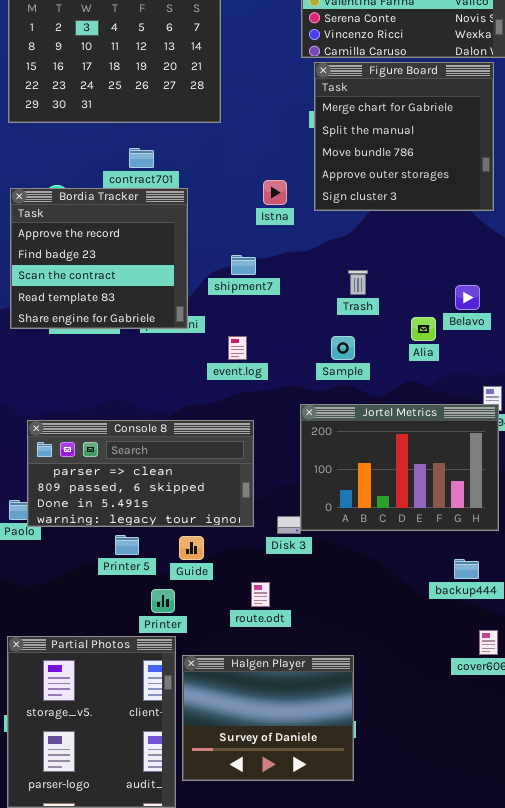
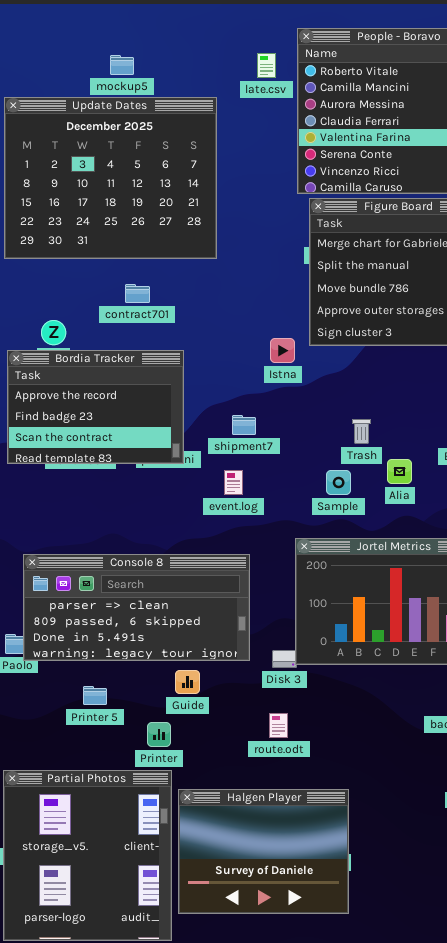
Istna: [263,180,287,205] -> [270,338,295,363], moved
Bordia Tracker: [10,188,188,329] -> [7,350,184,464], resized
shipment7: [231,255,256,275] -> [232,415,256,435], moved
Trash: [348,270,368,295] -> [352,419,371,444], moved
Alia: [411,317,436,341] -> [387,459,412,484], moved
Printer 5: [115,535,139,555] -> [83,686,107,705], moved
route.odt: [251,582,270,607] -> [269,713,288,738], moved

